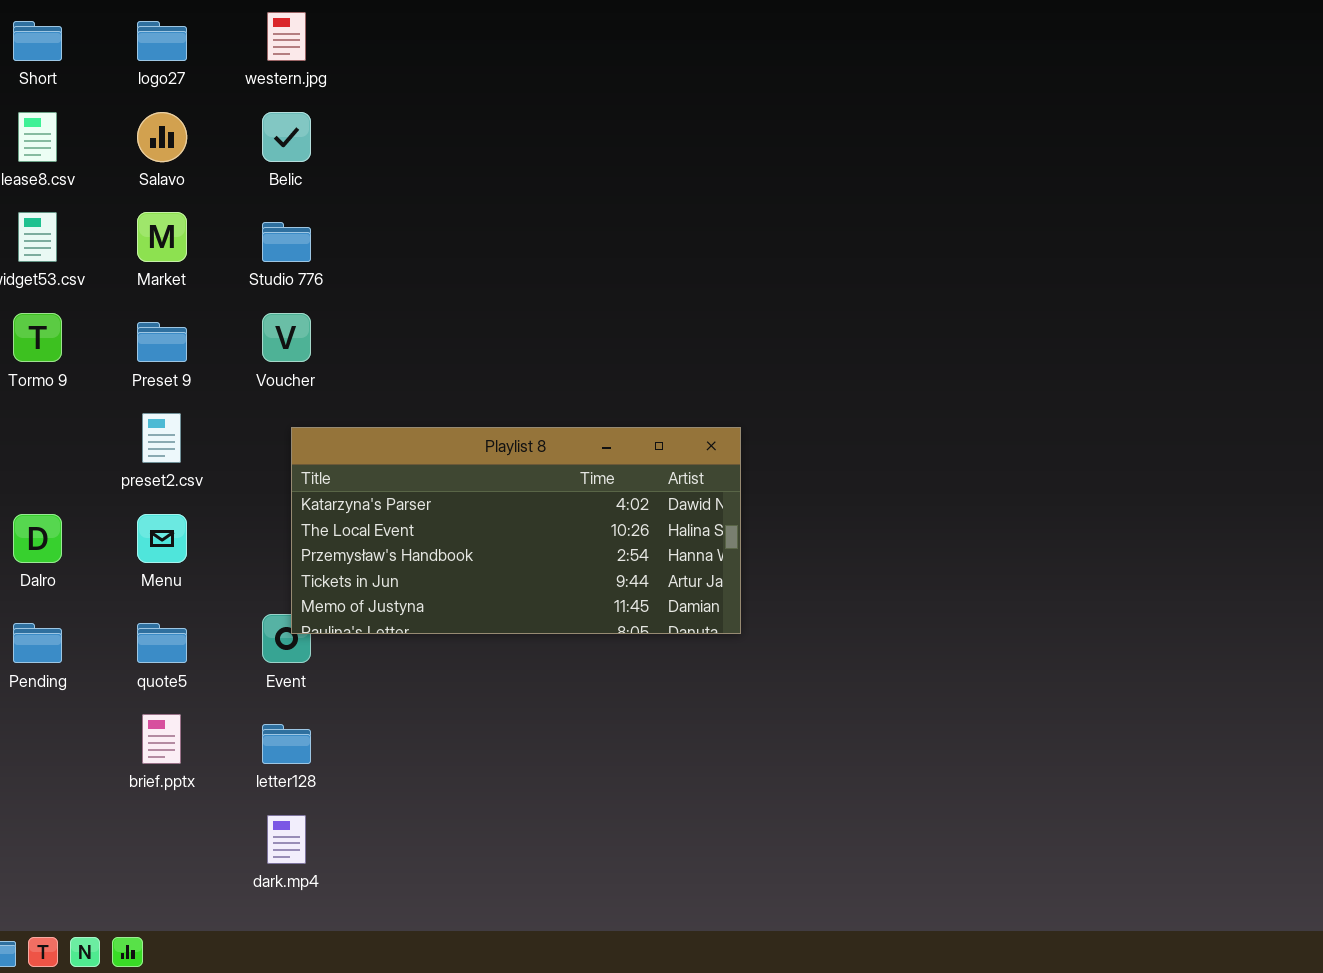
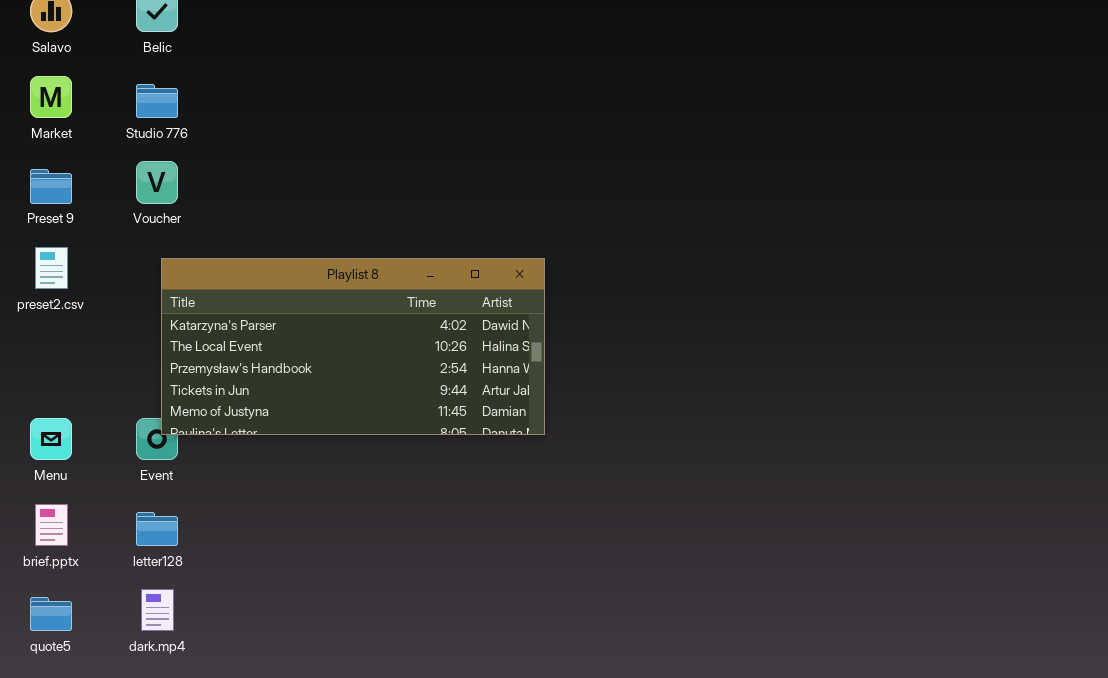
Menu: [137,514,187,563] -> [30,418,72,460], moved
quote5: [137,623,187,663] -> [30,597,72,631], moved

